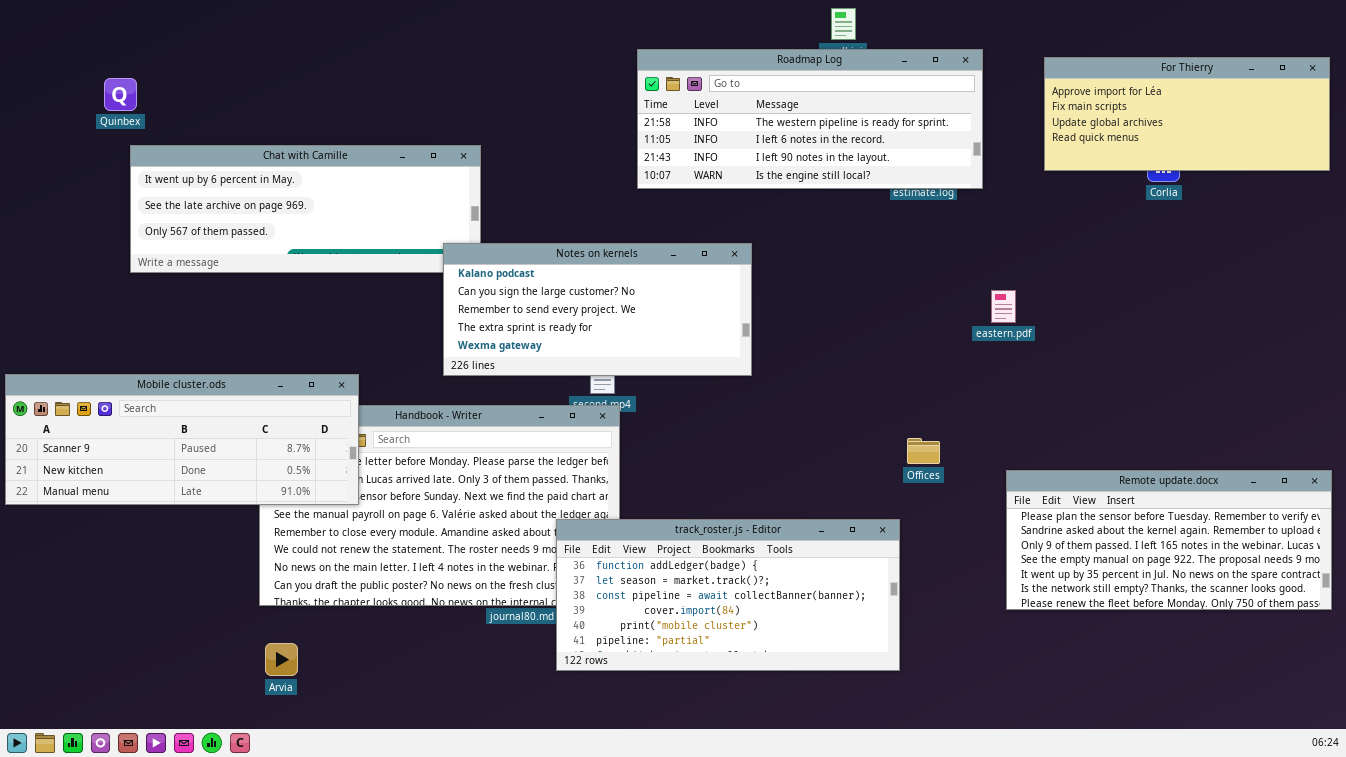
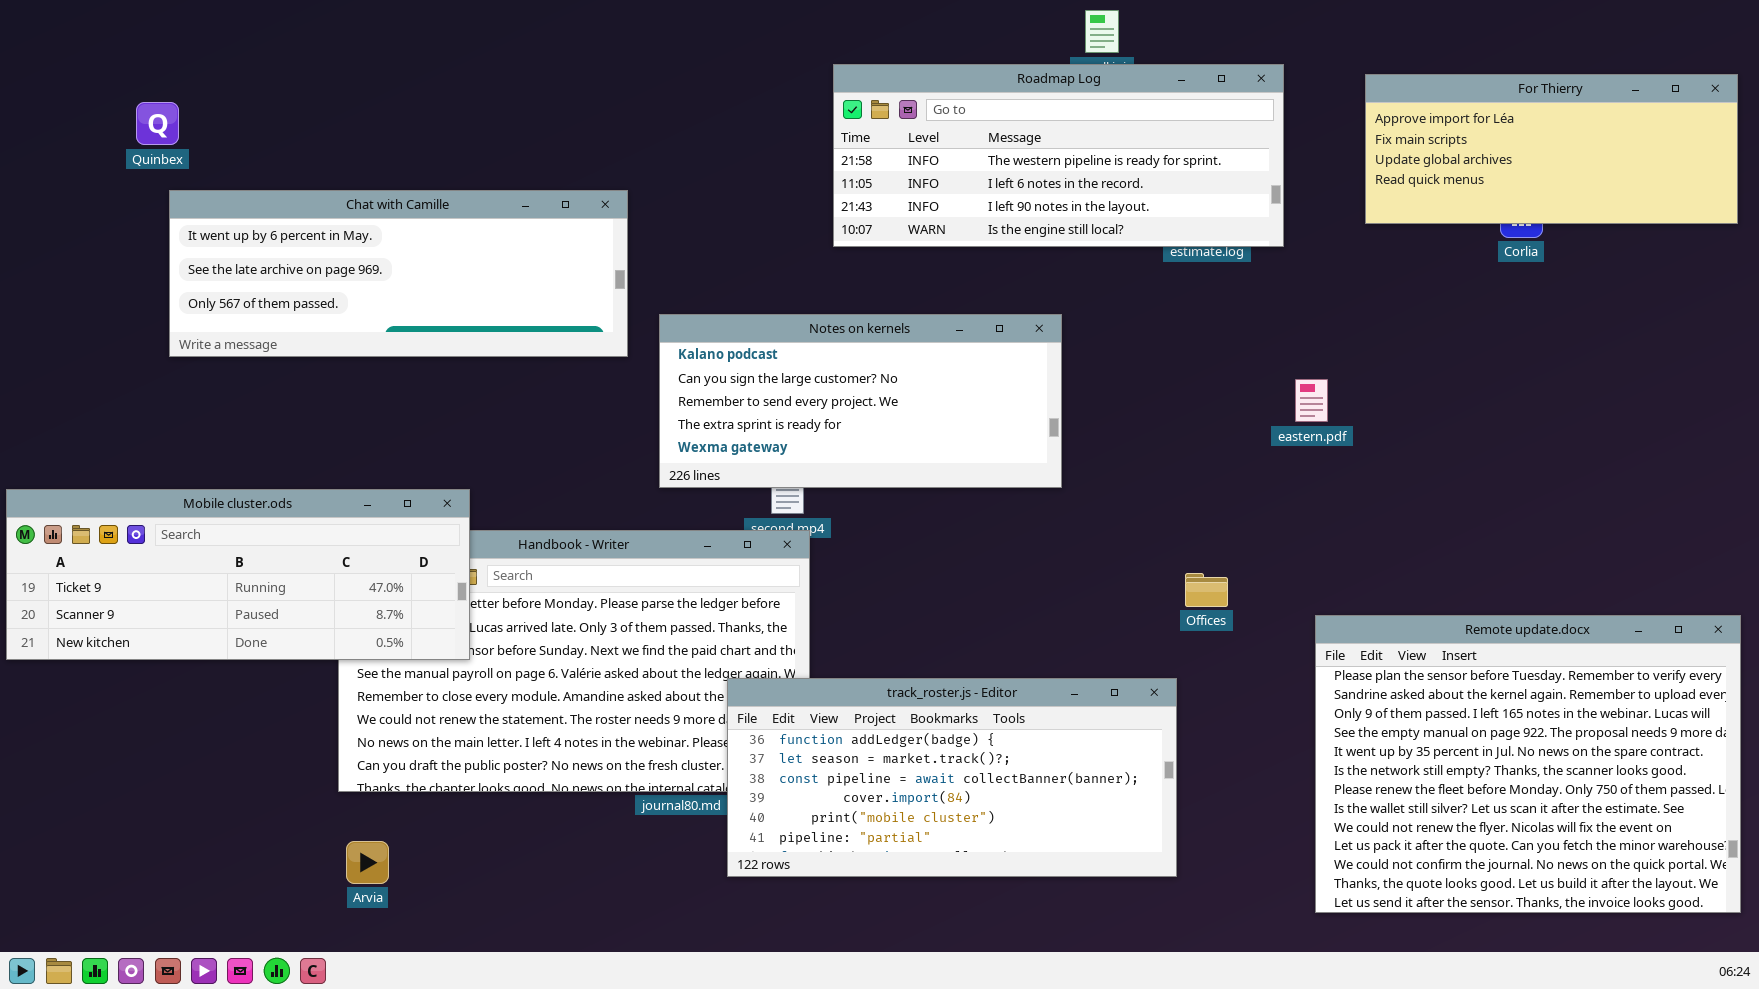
Notes on kernels: [443,243,752,376] -> [659,314,1062,488], moved
Mobile cluster.ods: [5,374,359,505] -> [6,489,470,660], scrolled up 1 row
Remote update.docx: [1006,470,1332,610] -> [1315,615,1741,913], resized

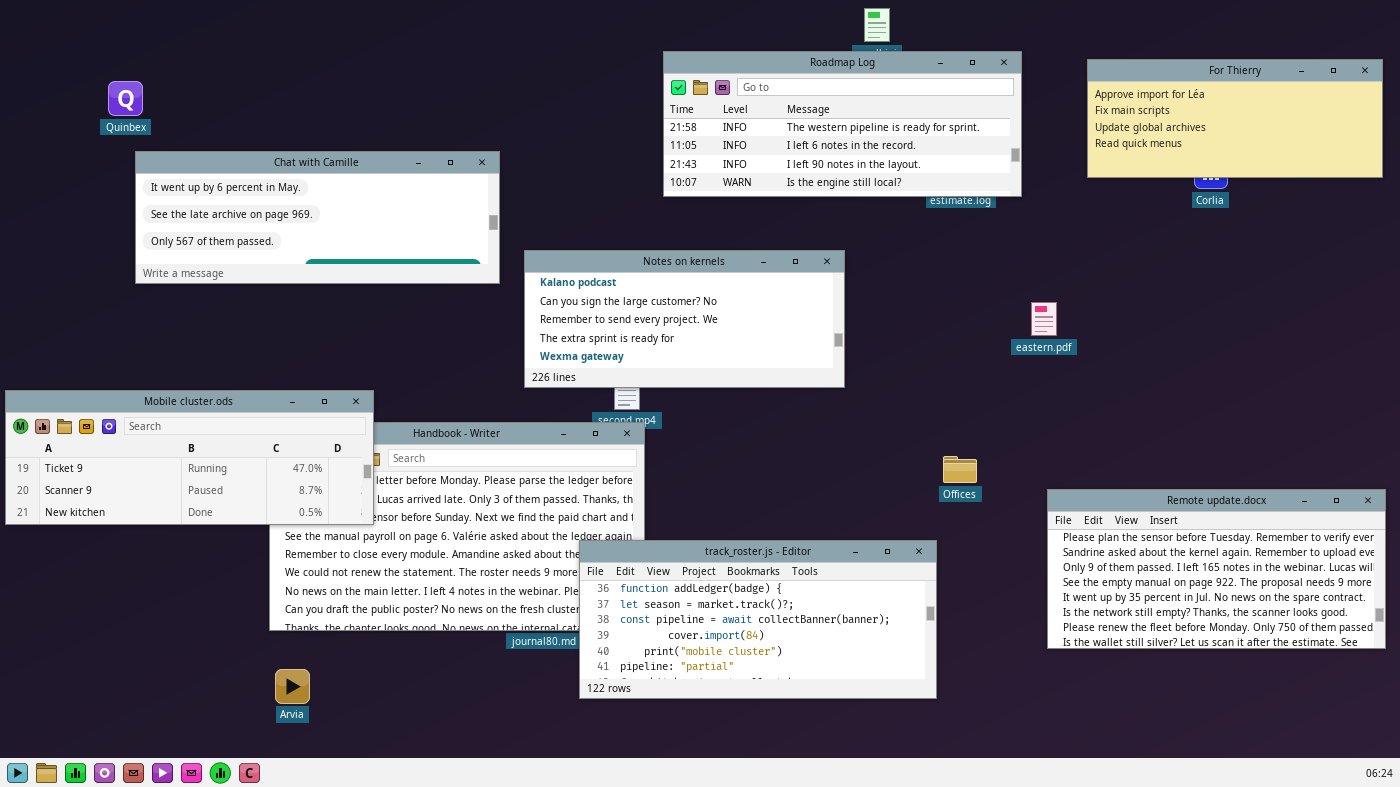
Remote update.docx: [1315,615,1741,913] -> [1047,489,1386,649], resized

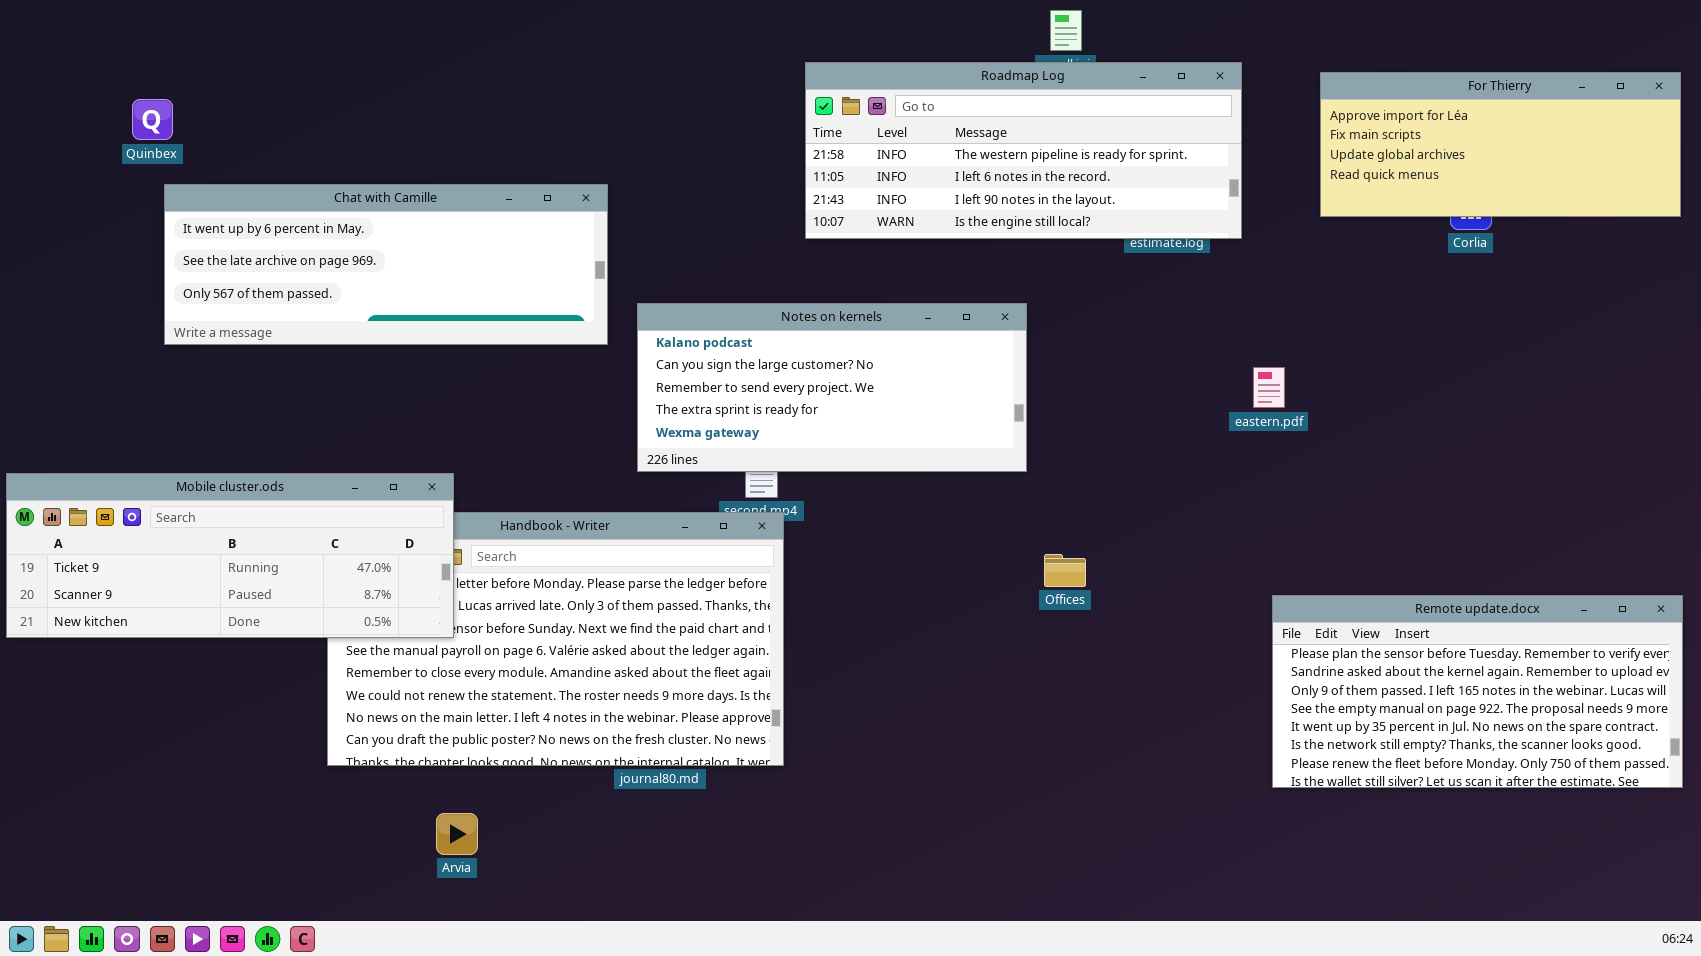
Offices: [943,456,977,483] -> [1044,554,1086,587], moved
track_roster.js - Editor: [579,540,937,699] -> none, closed
Arvia: [275,669,310,704] -> [436,813,478,855], moved

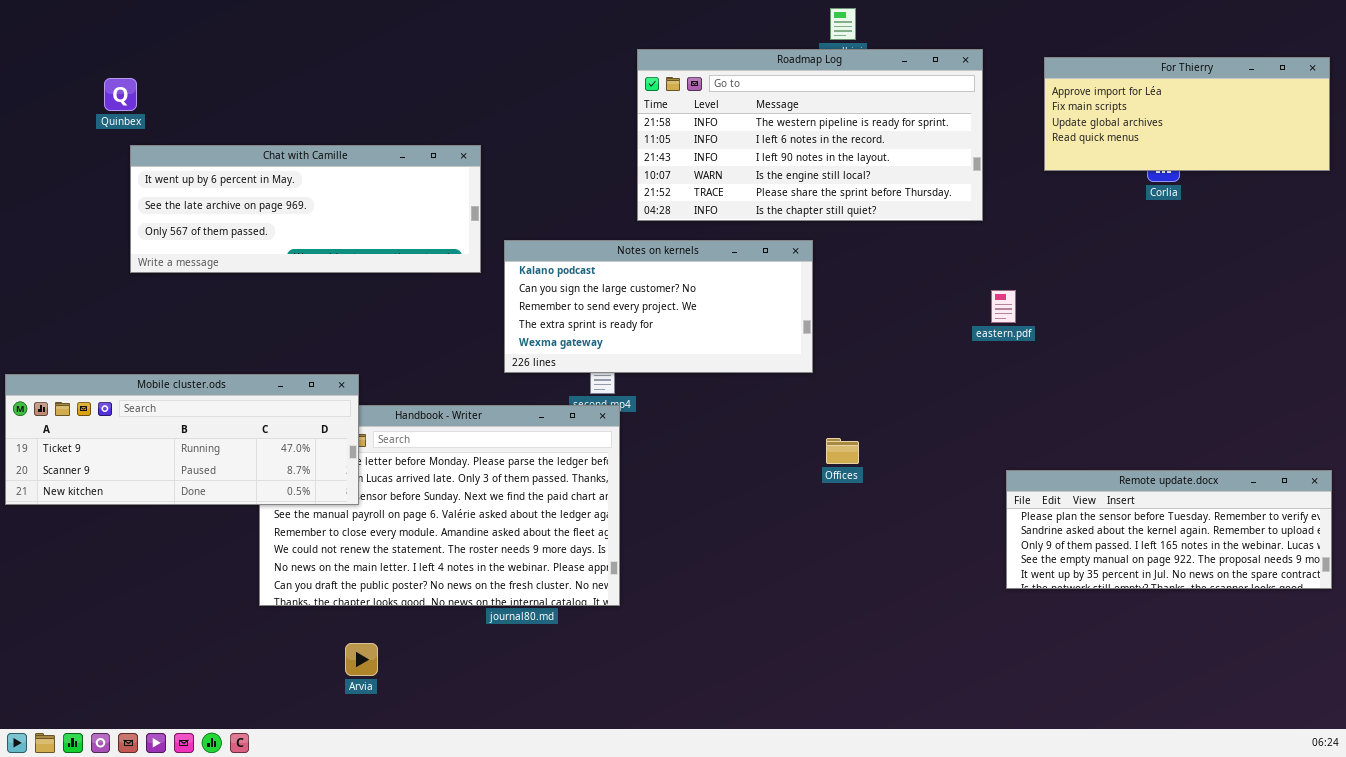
Roadmap Log: [805,62,1242,239] -> [637,49,983,221], resized
Remote update.docx: [1272,595,1683,788] -> [1006,470,1332,589], resized

